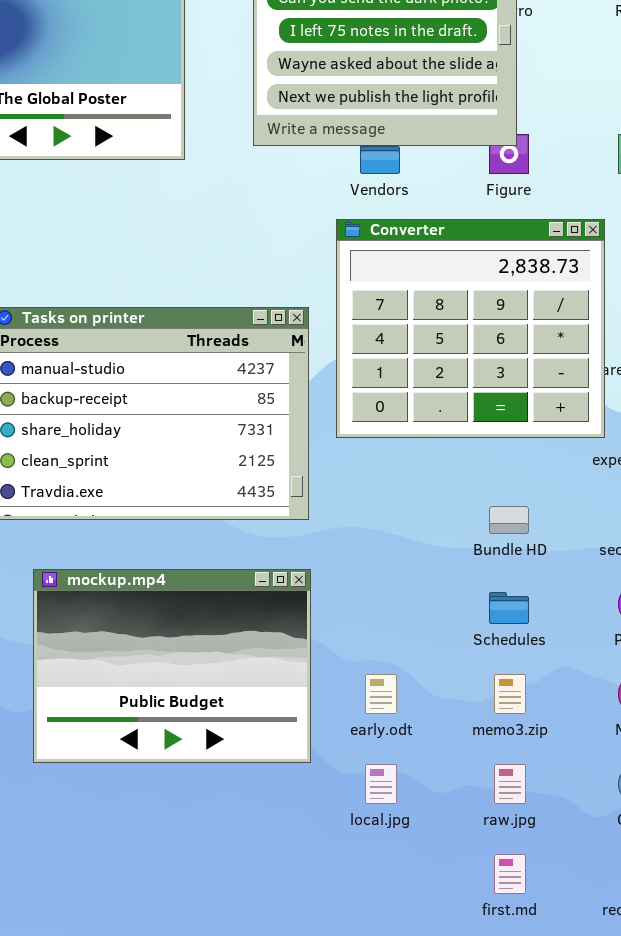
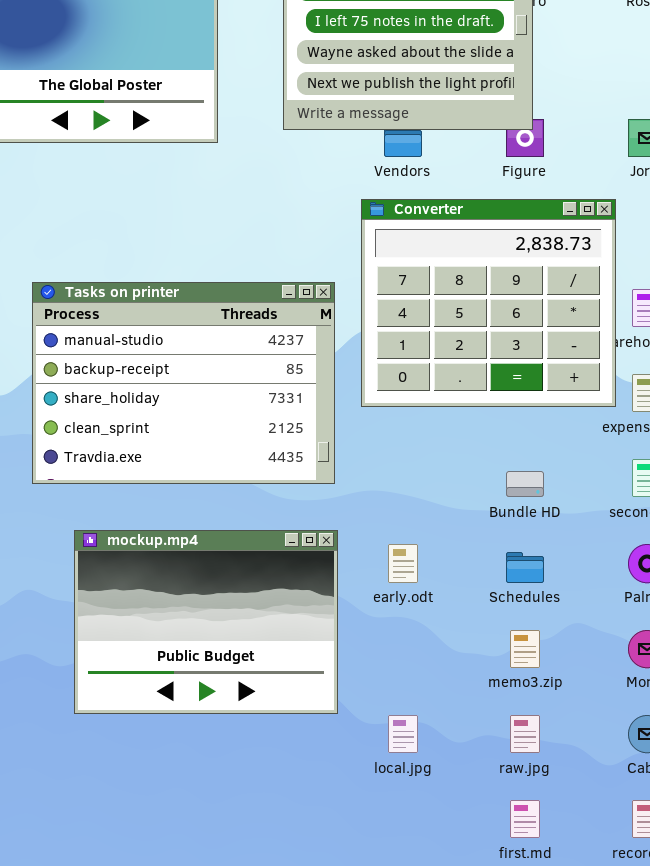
early.odt: [365,674,397,714] -> [388,544,418,583], moved

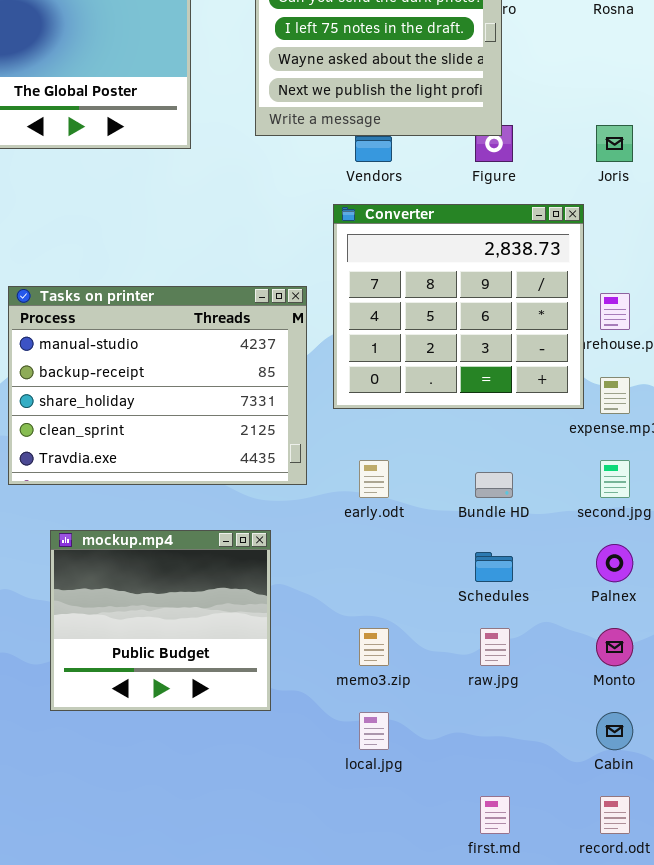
mockup.mp4: [74,530,338,714] -> [50,530,271,711], resized
early.odt: [388,544,418,583] -> [359,460,389,498], moved
memo3.zip: [510,630,540,668] -> [359,628,389,666], moved
raw.jpg: [510,715,540,753] -> [480,628,510,666], moved

